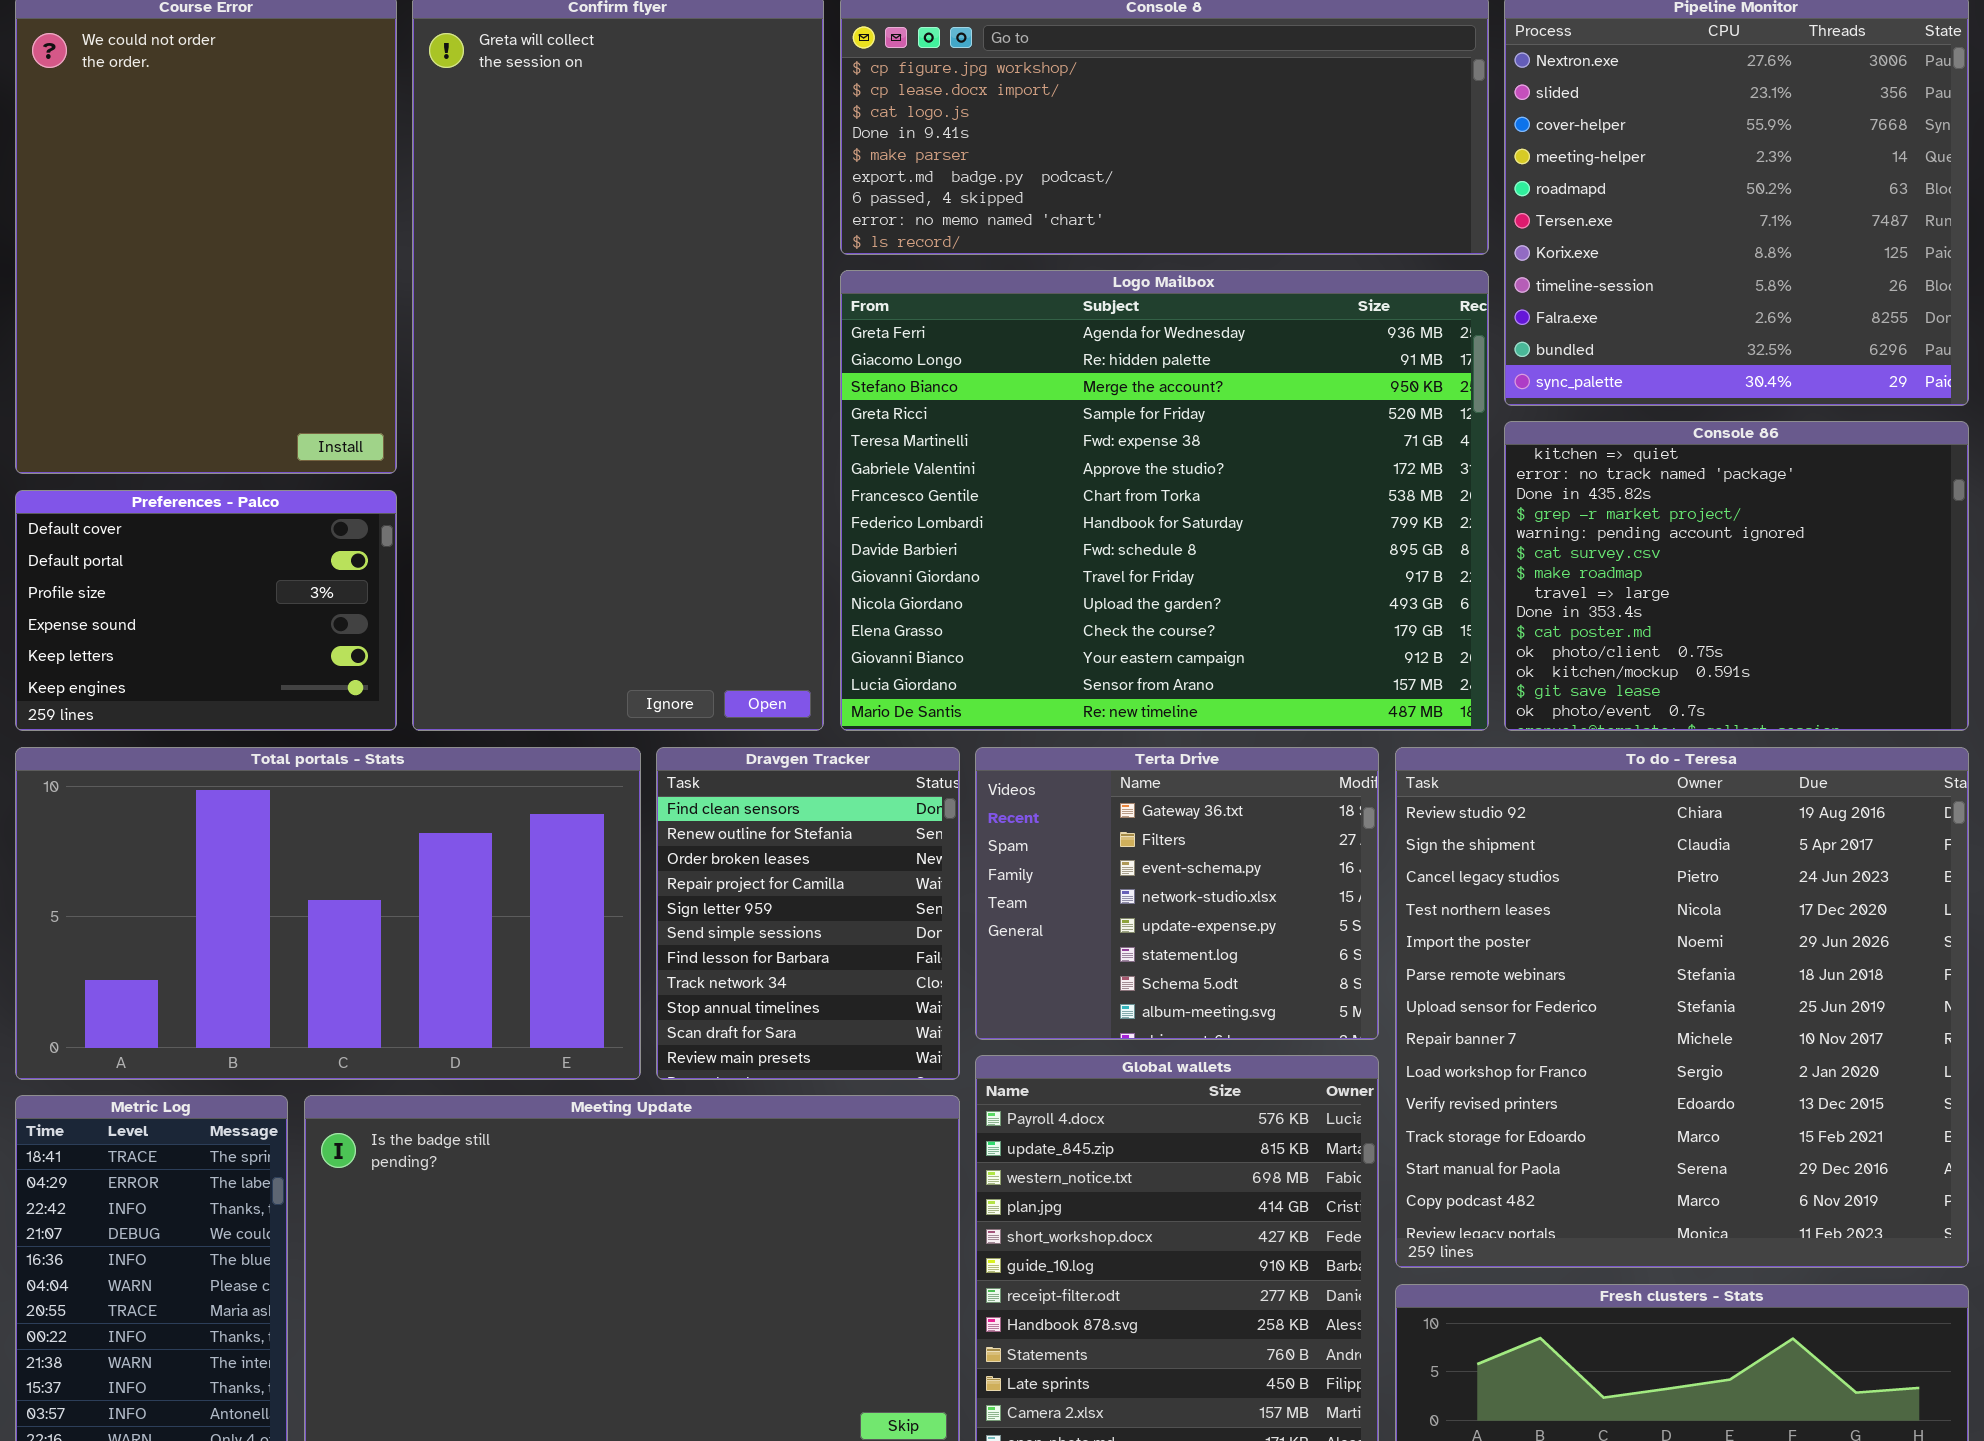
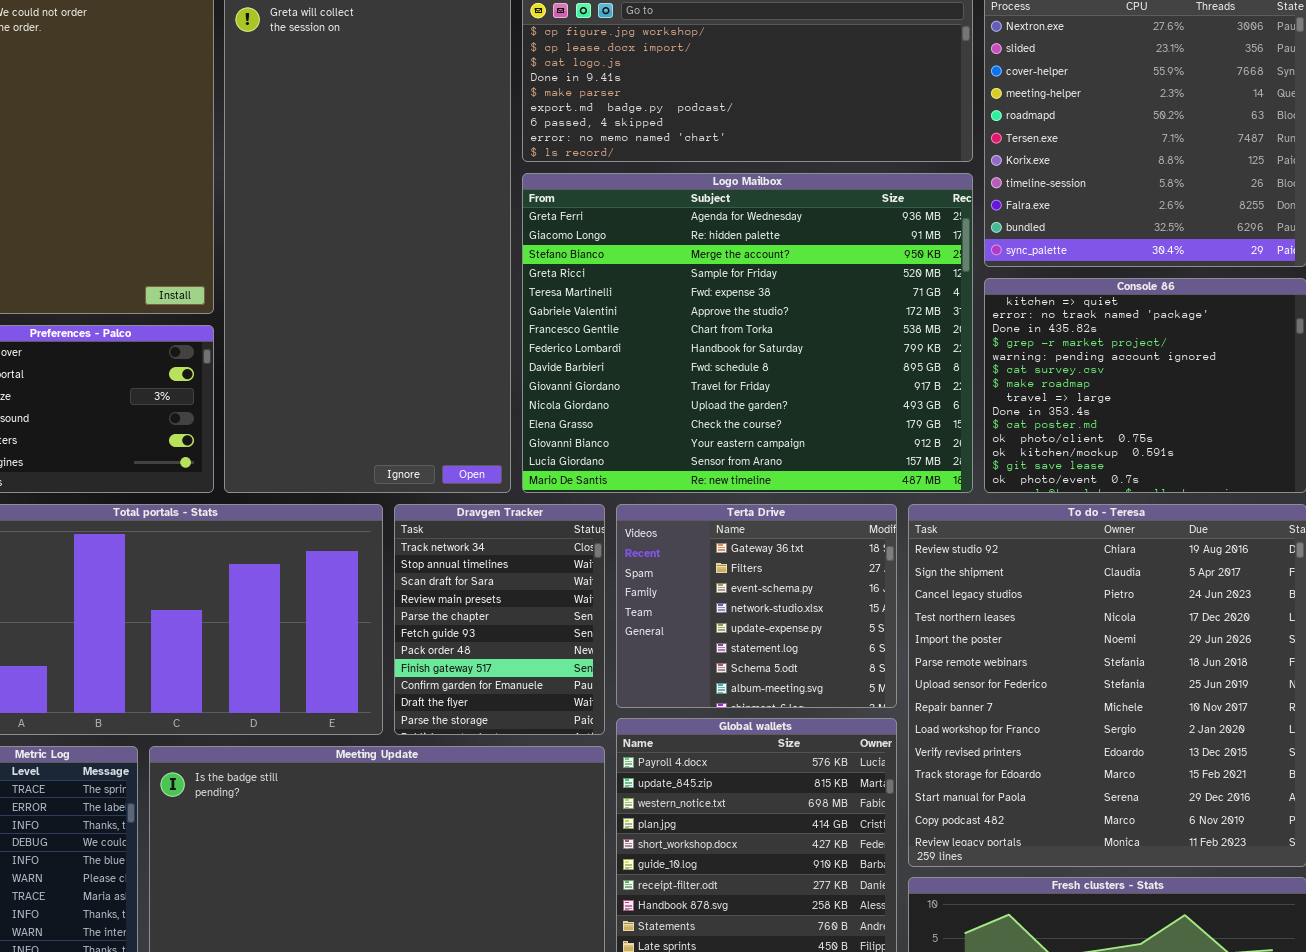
Dravgen Tracker: [656,747,960,1080] -> [394,504,605,735], scrolled down 7 rows

